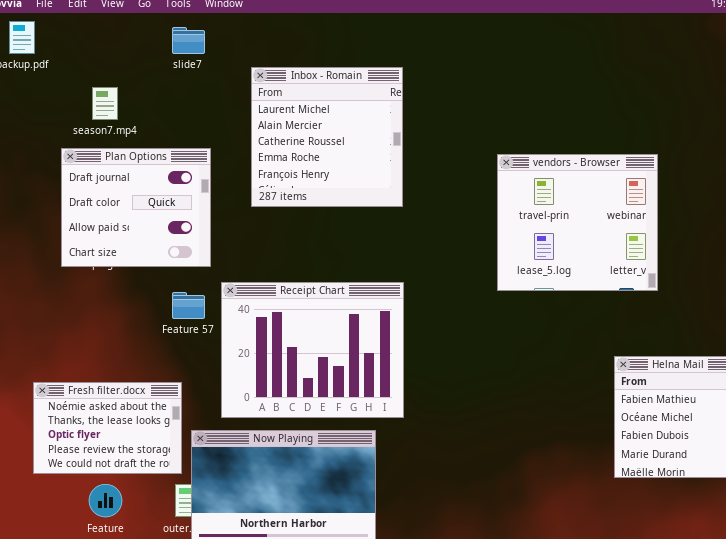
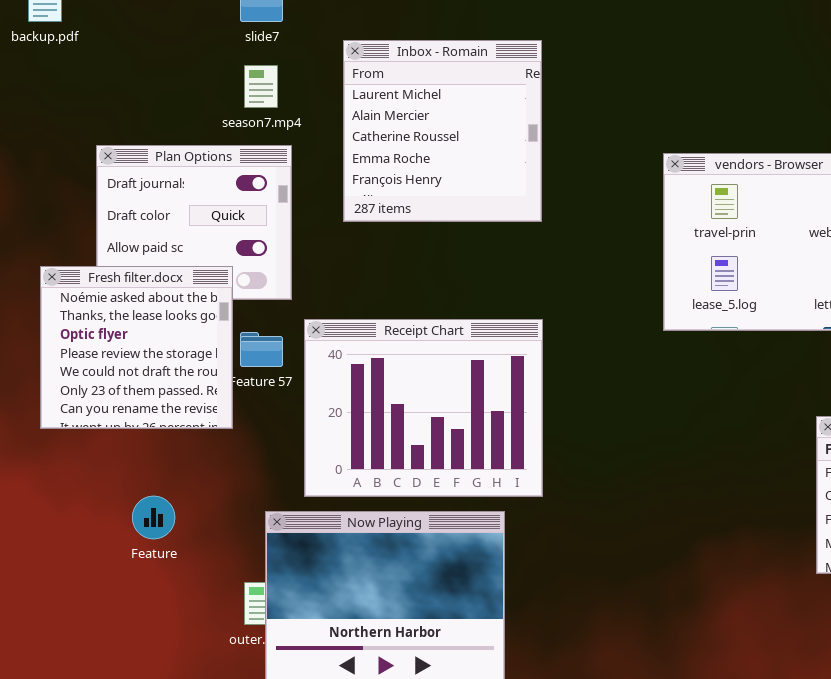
season7.mp4: [92,87,118,120] -> [244,65,278,108], moved
Fresh filter.docx: [33,382,182,474] -> [40,266,233,429], moved, resized
Feature: [89,484,122,517] -> [132,496,175,539], moved

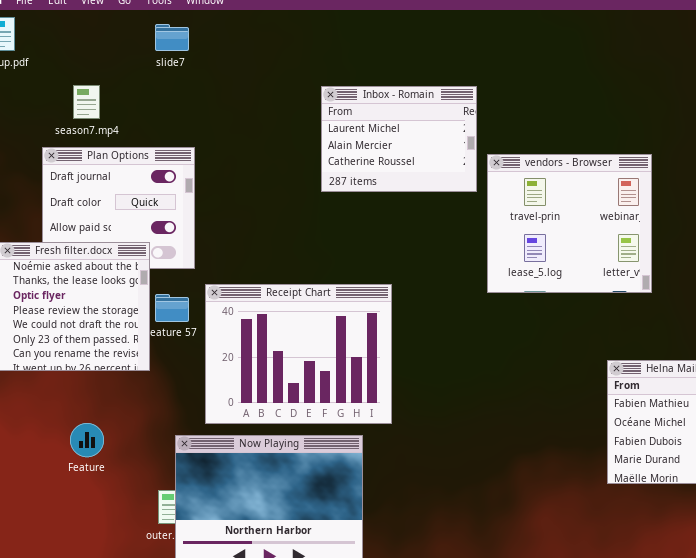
Inbox - Romain: [343,40,542,222] -> [321,86,477,192], moved, resized
season7.mp4: [244,65,278,108] -> [73,85,100,119], moved

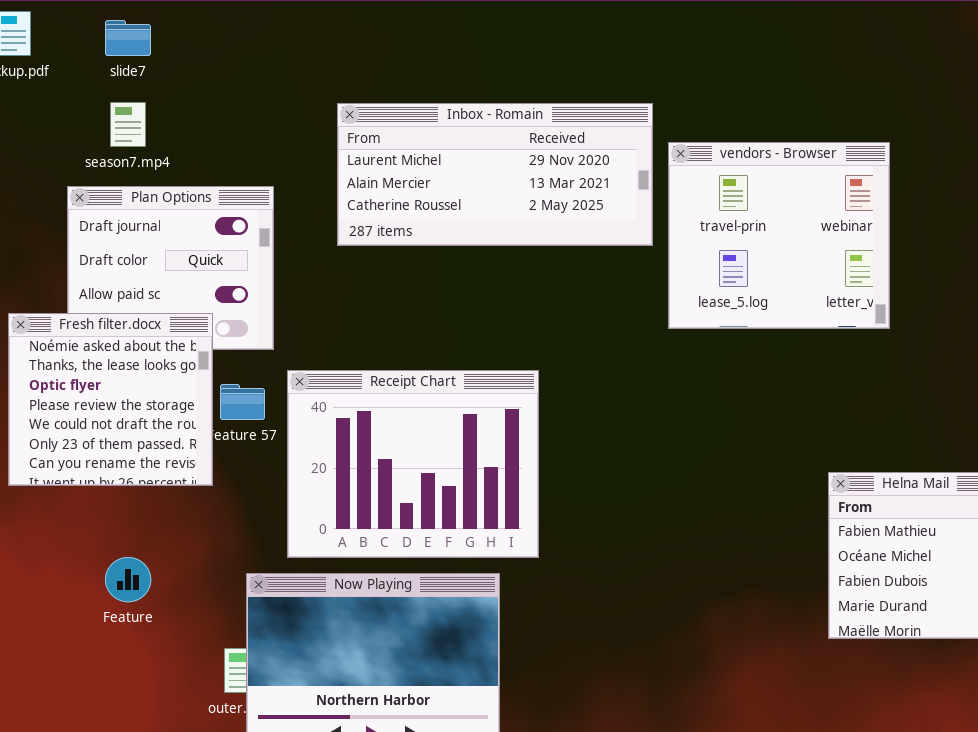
slide7: [155,24,189,51] -> [105,20,151,56], moved
Inbox - Romain: [321,86,477,192] -> [337,103,653,246], resized
vendors - Browser: [487,154,652,293] -> [668,142,890,329], moved

